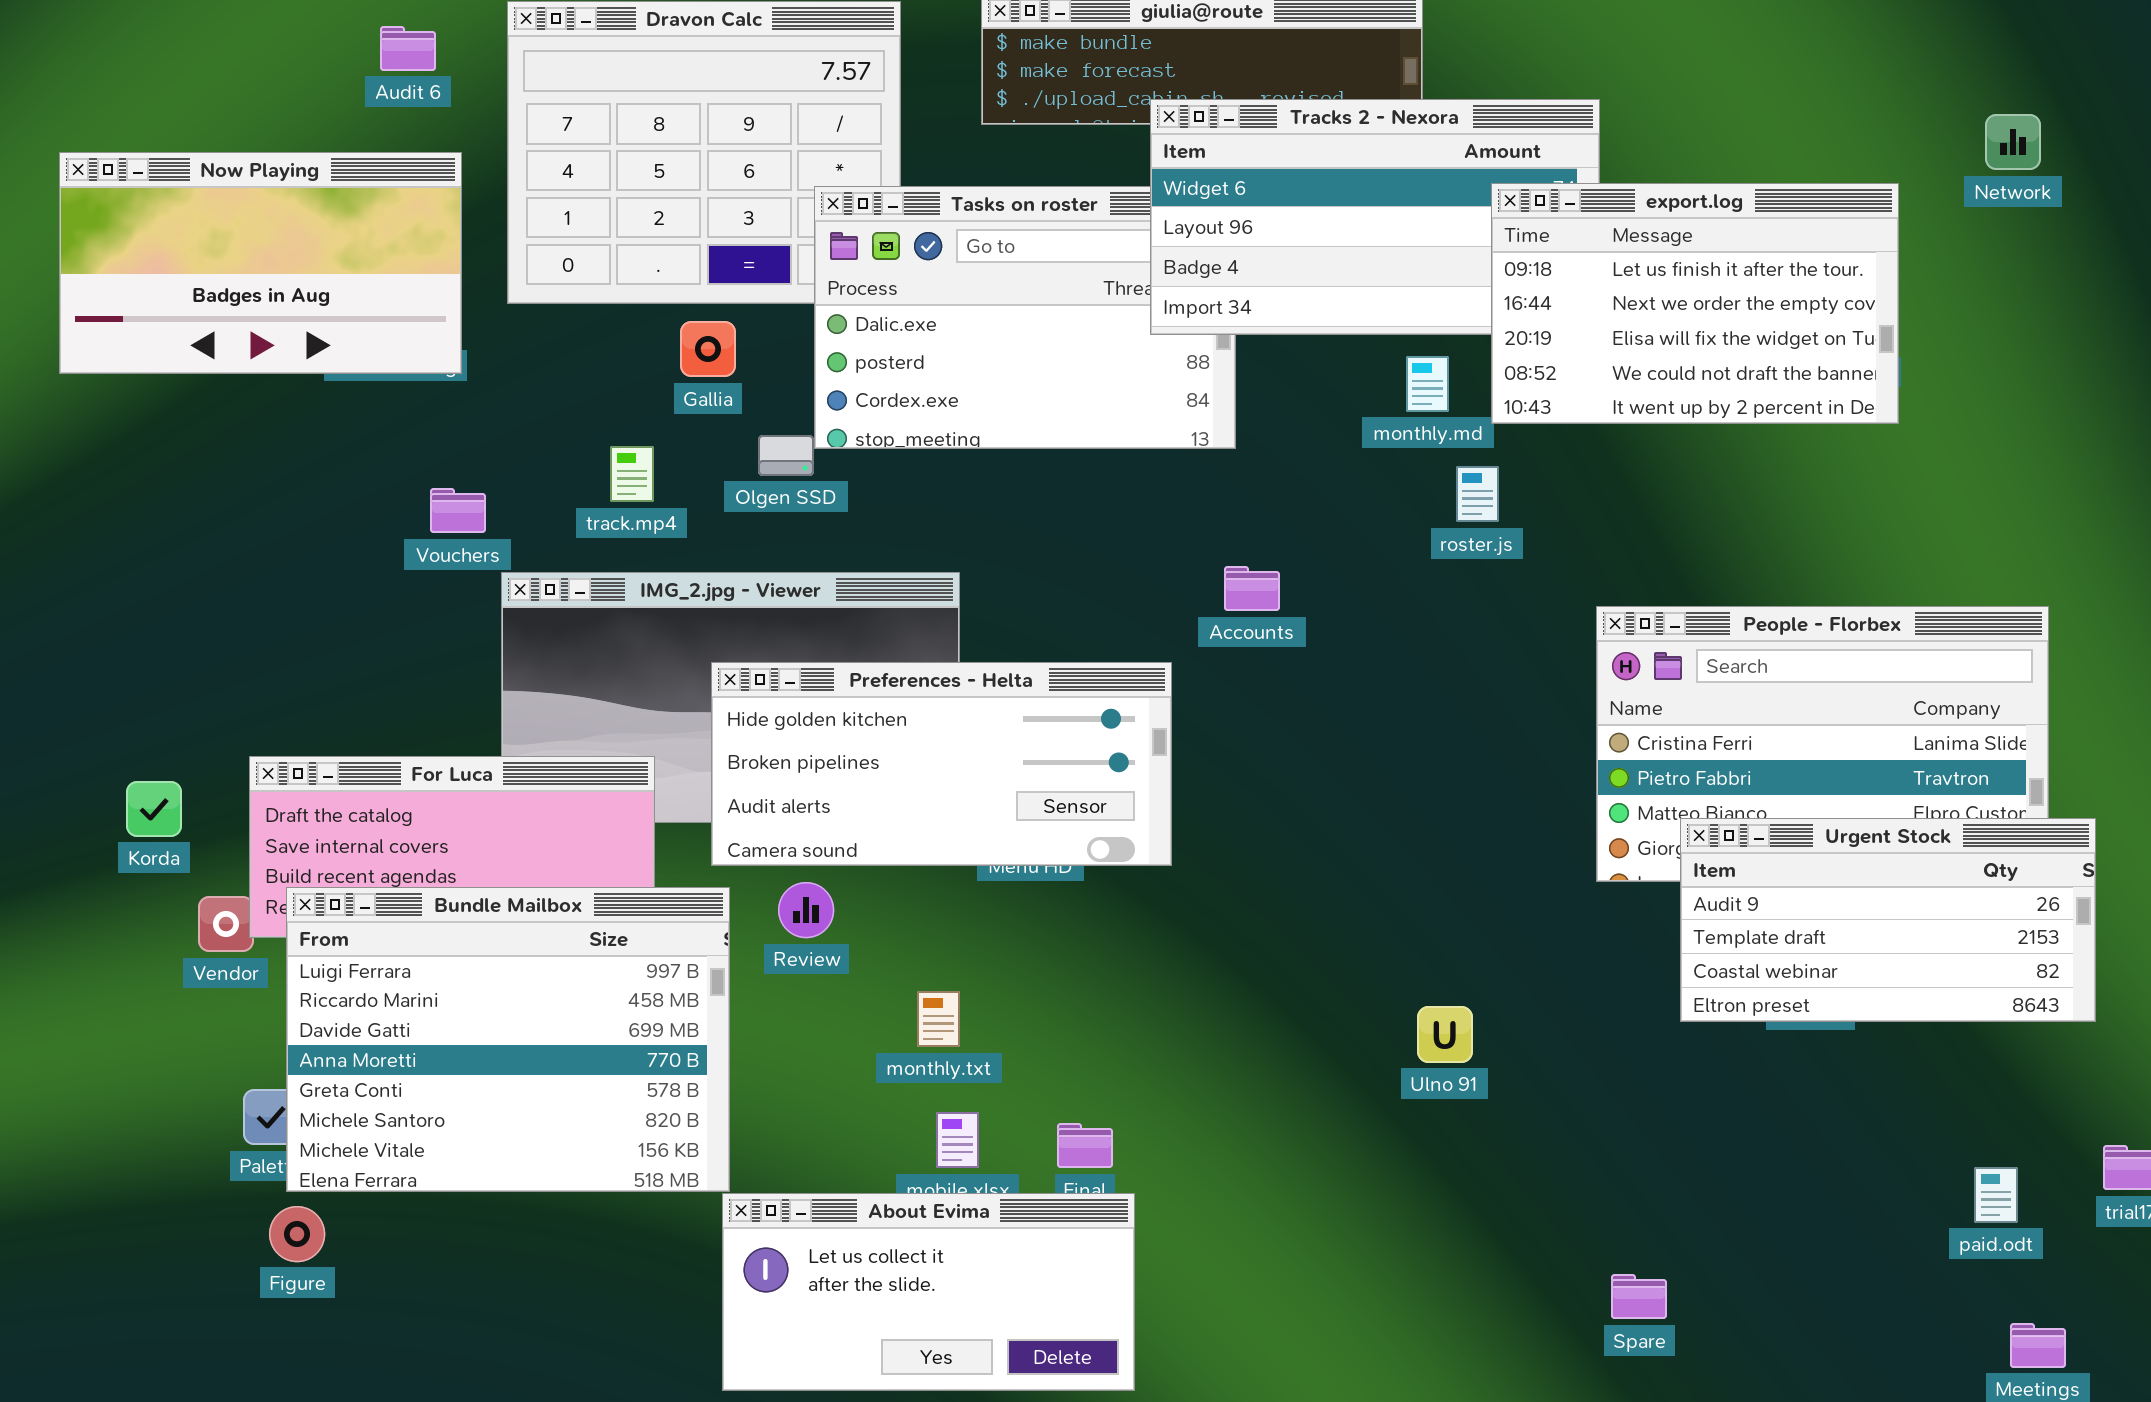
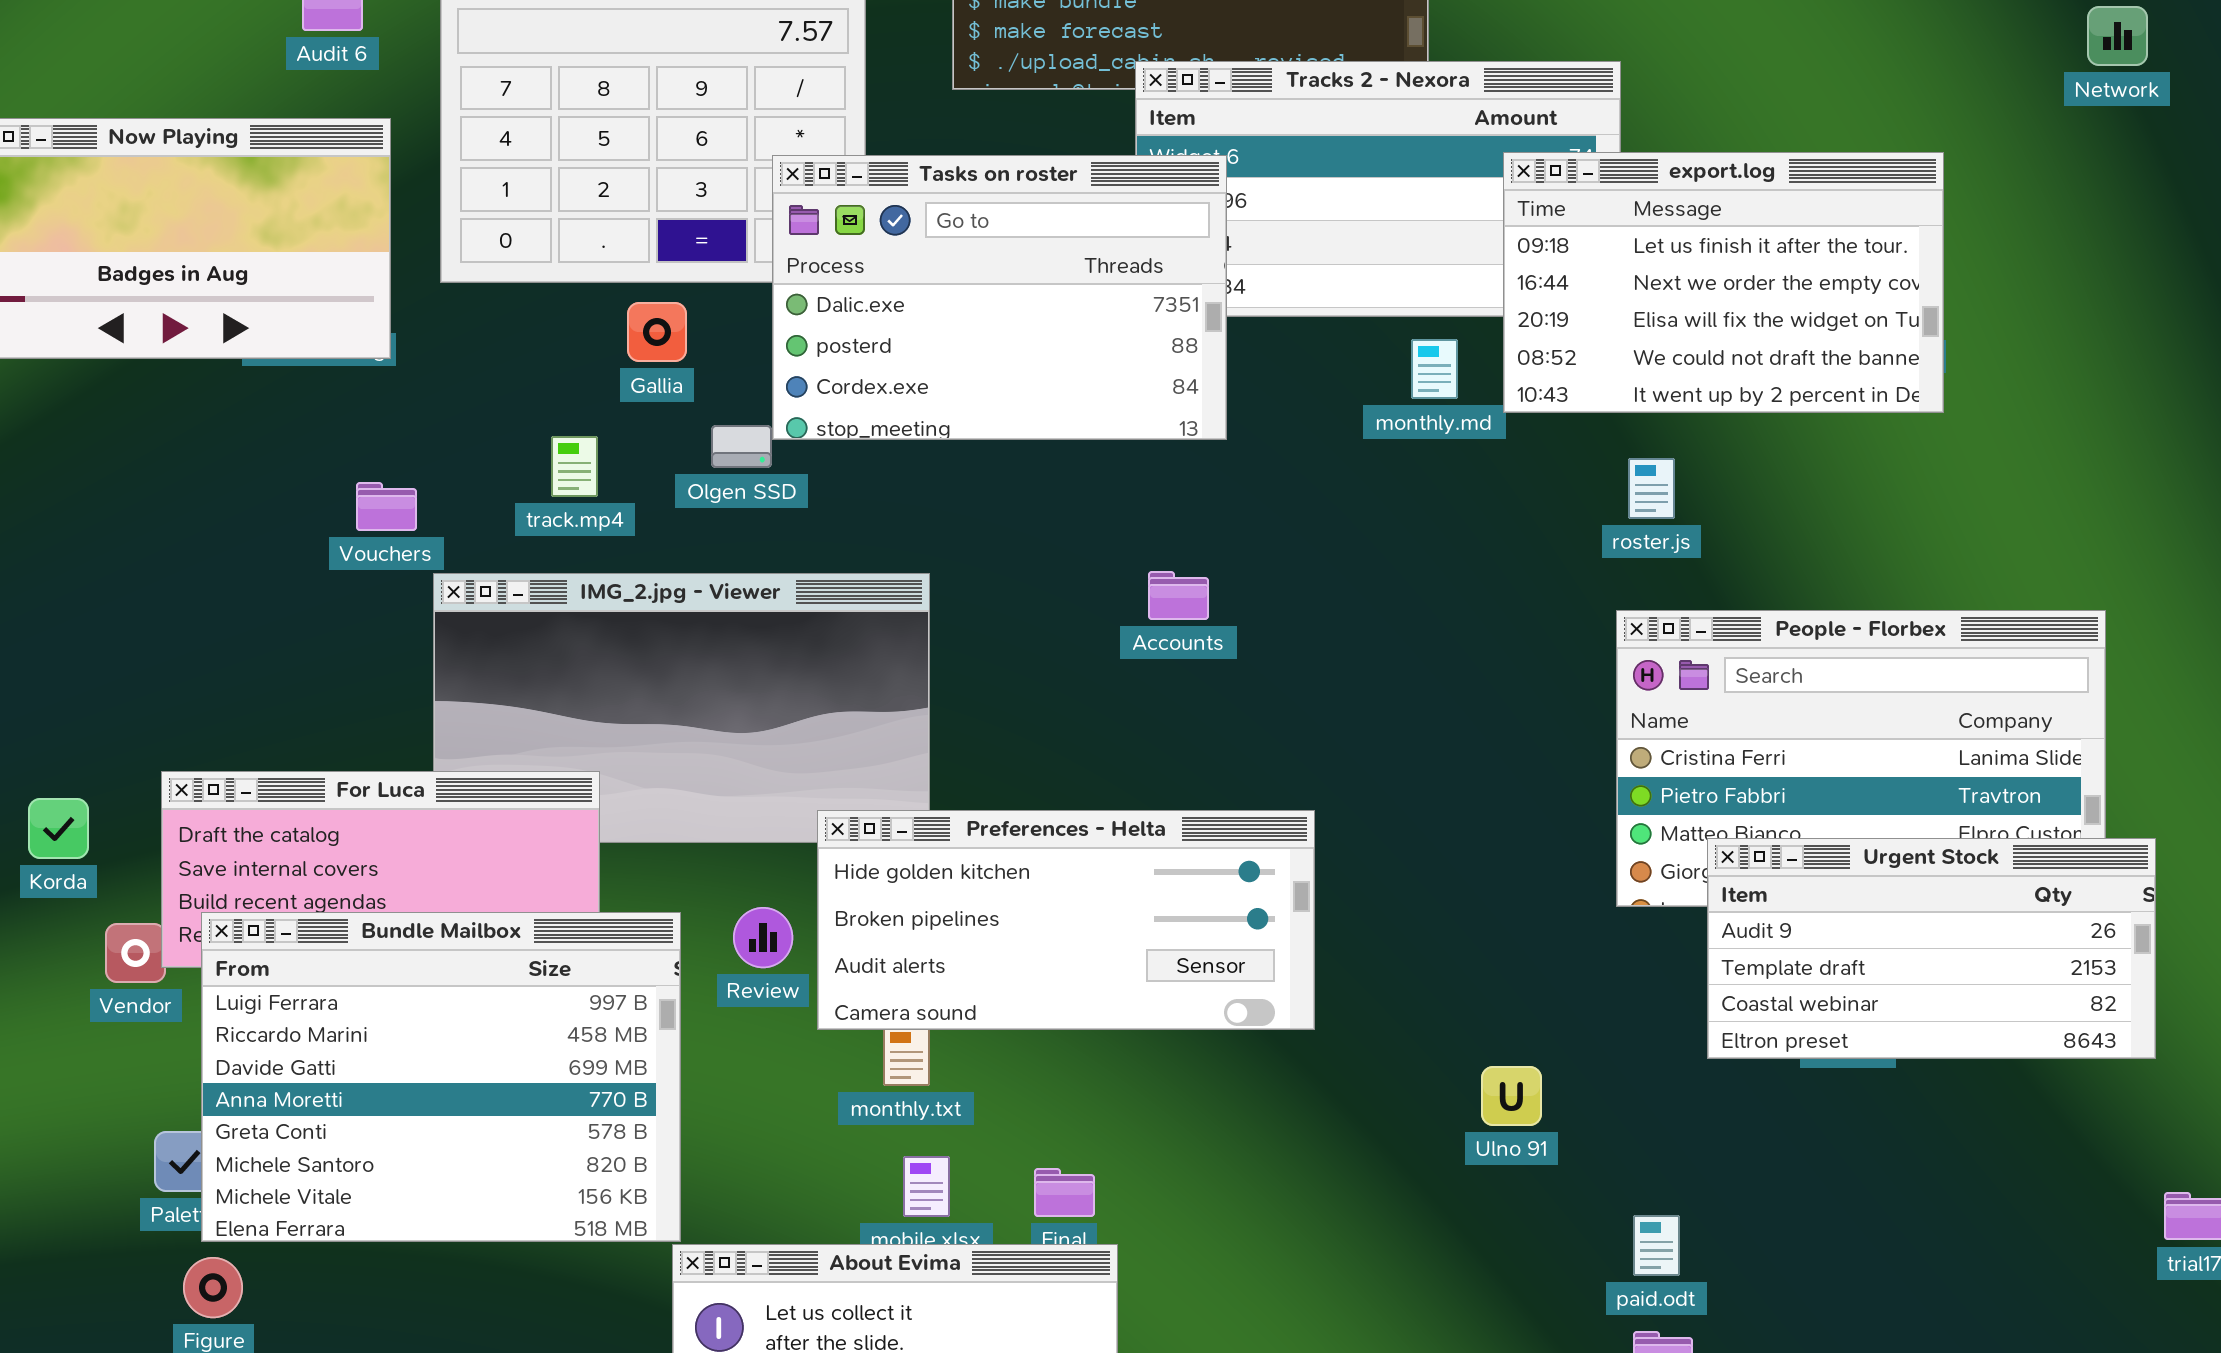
Network: [1985,114,2041,170] -> [2087,6,2148,66], moved
Tasks on roster: [814,186,1236,449] -> [772,155,1227,440], raised
roster.js: [1456,466,1499,522] -> [1628,458,1675,519], moved
Accounts: [1224,566,1280,611] -> [1148,571,1209,620], moved
Preferences - Helta: [711,662,1172,866] -> [817,810,1315,1030], moved
Ulno 91: [1417,1006,1473,1063] -> [1481,1066,1542,1126], moved
paid.odt: [1974,1167,2018,1223] -> [1633,1215,1680,1276], moved

